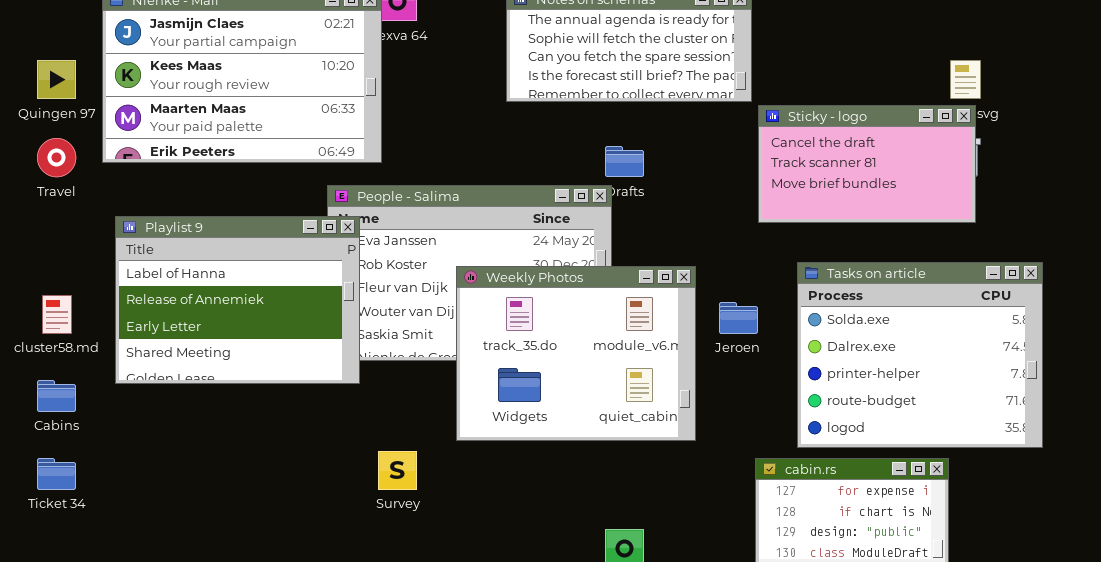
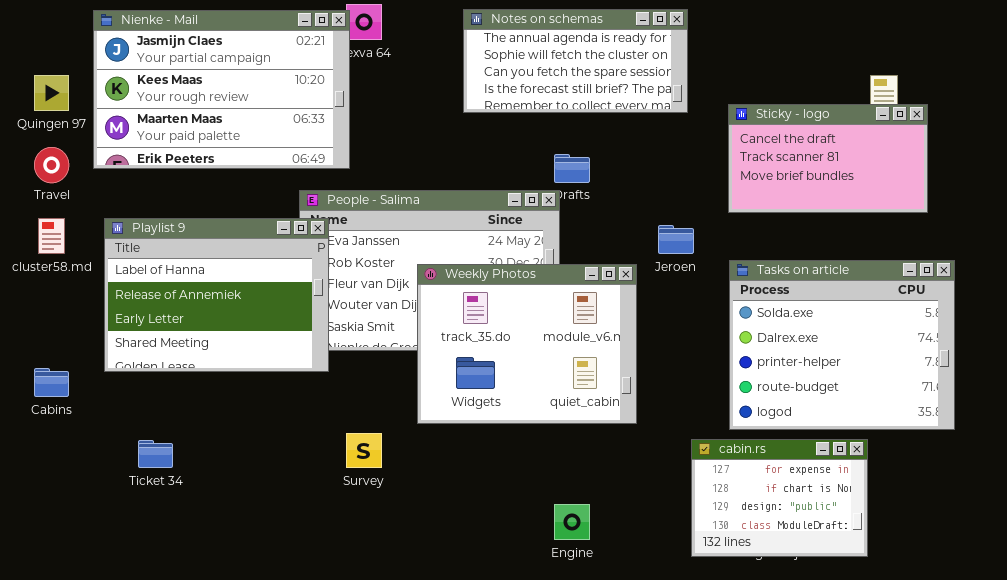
Sticky - logo: [758,105,976,223] -> [728,104,928,213], moved
cluster58.md: [42,295,72,334] -> [38,218,65,254], moved
Jeroen: [719,302,758,334] -> [658,225,694,254], moved
Ticket 34: [37,458,76,490] -> [138,440,173,468], moved

